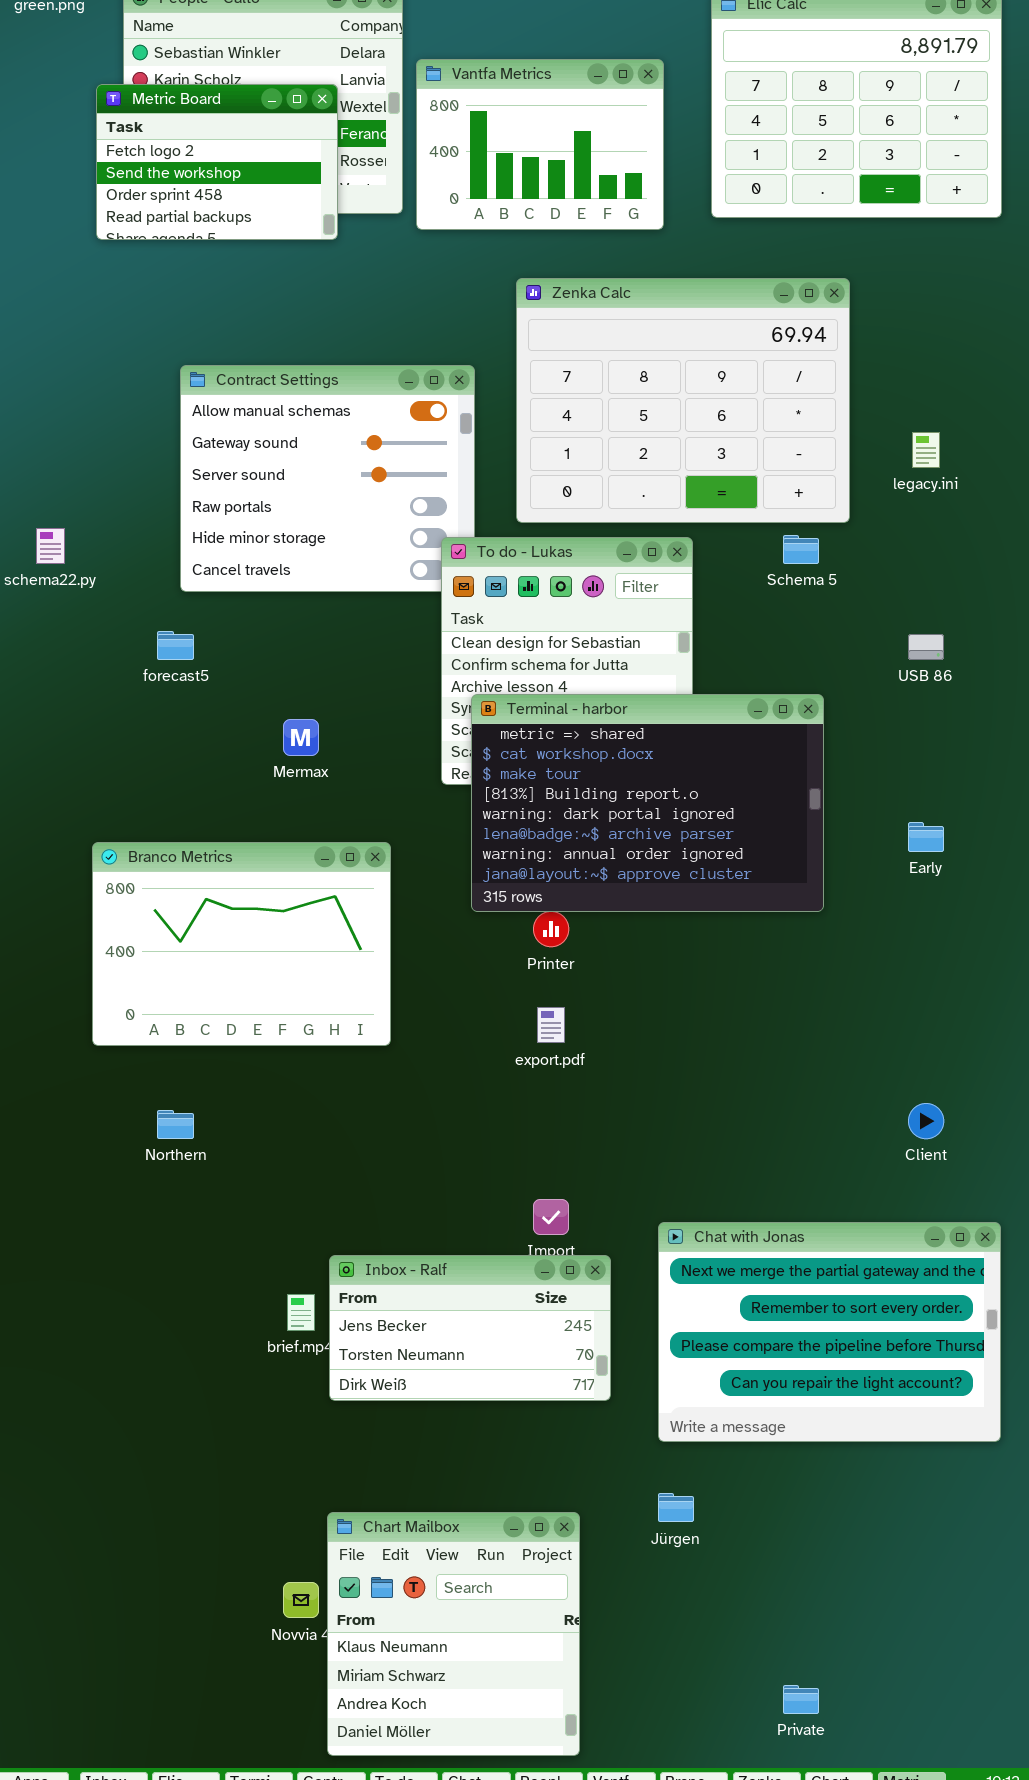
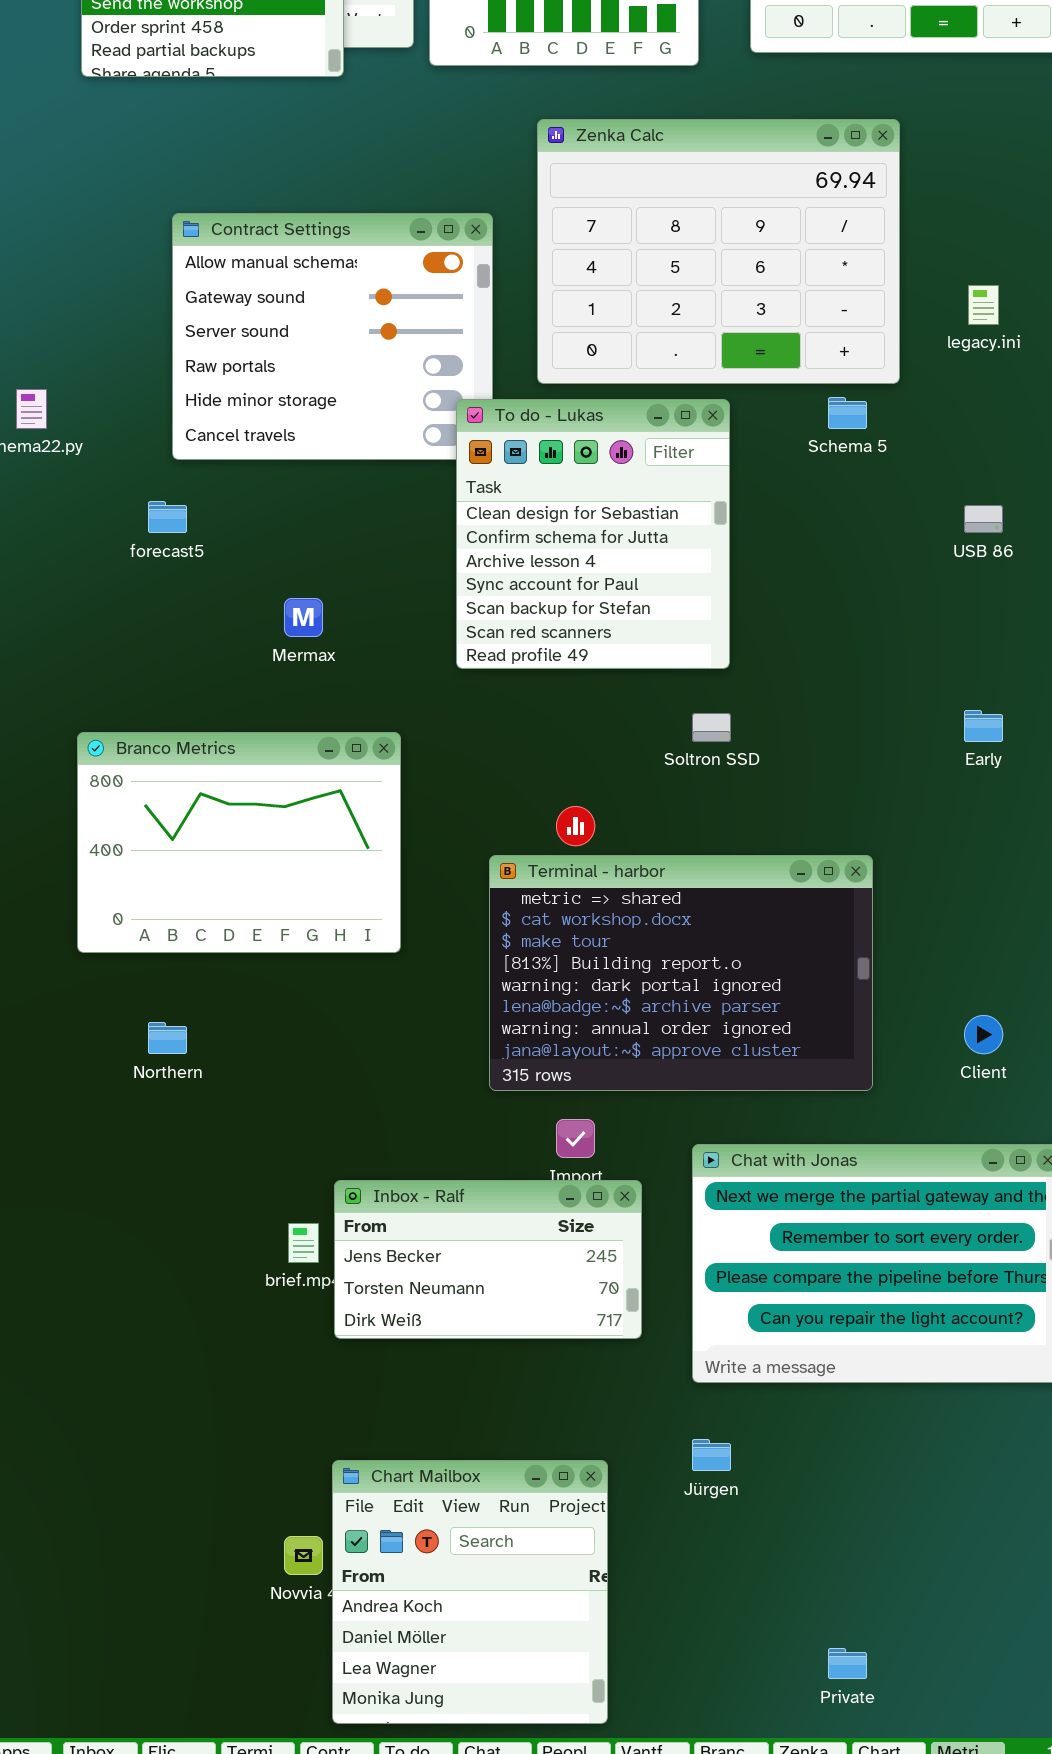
Terminal - harbor: [471,694,824,912] -> [489,855,873,1091], moved
Chart Mailbox: [327,1512,580,1756] -> [332,1460,608,1724], scrolled down 2 rows

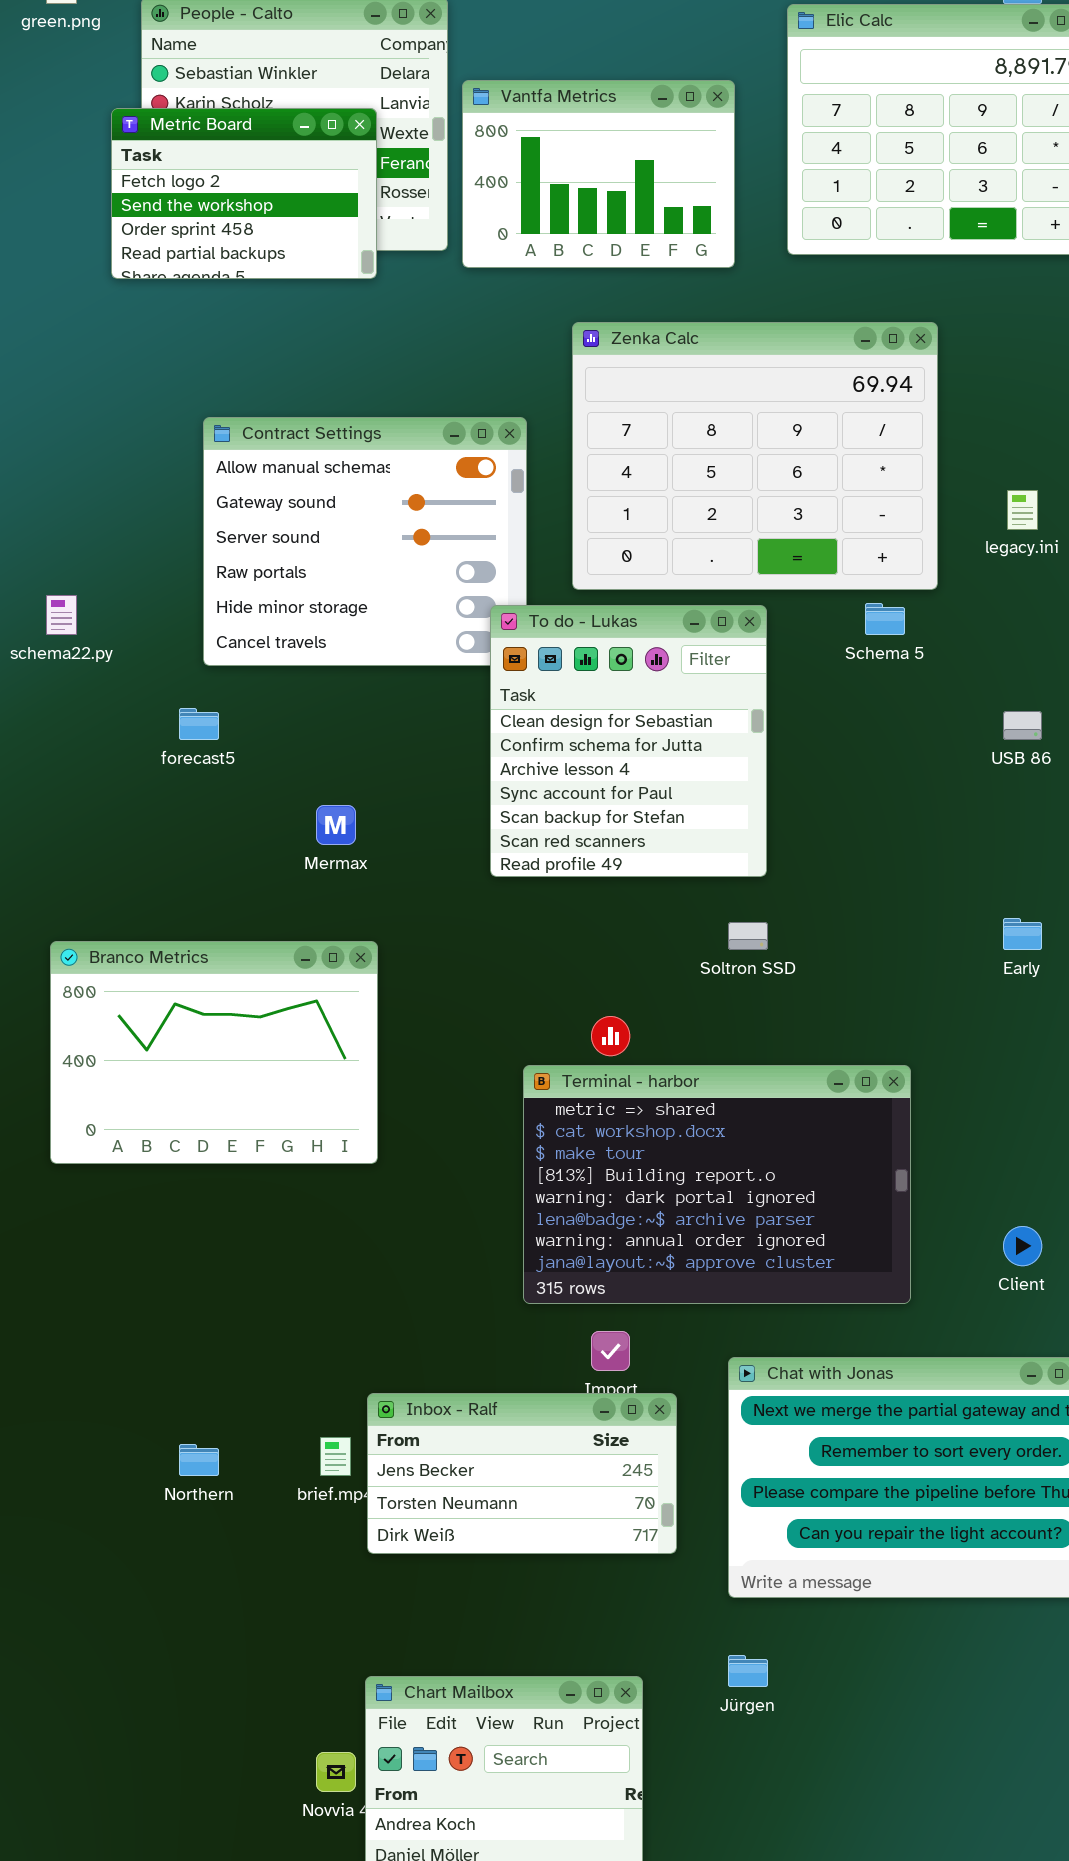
Branco Metrics: [77,732,401,953] -> [50,941,378,1164], moved
Northern: [148,1022,187,1054] -> [179,1444,219,1476], moved

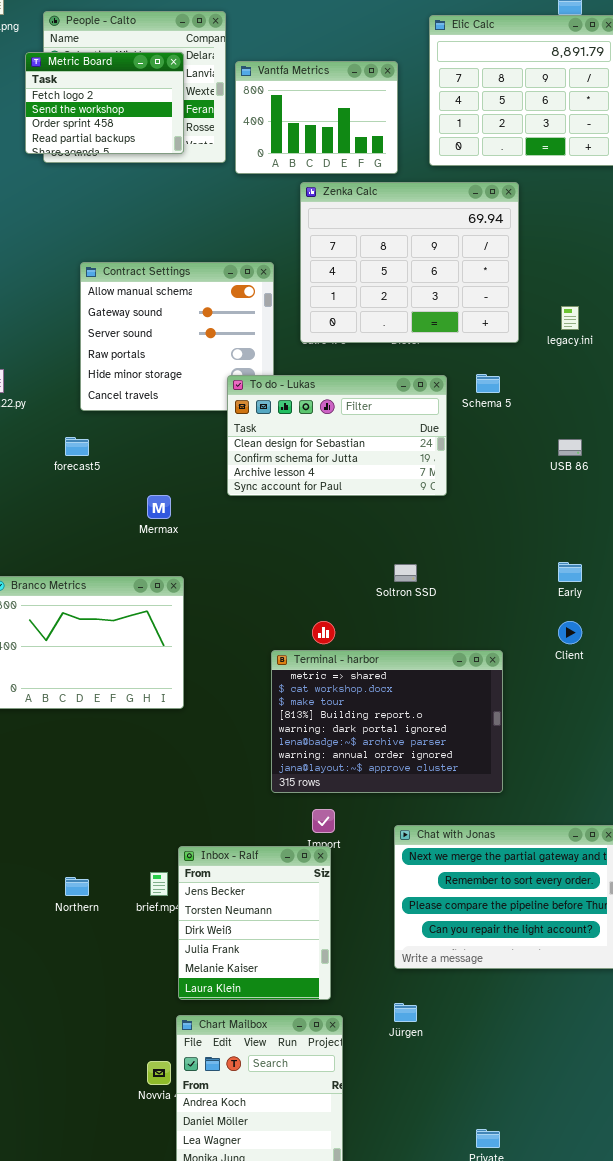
Metric Board: [111,108,377,279] -> [25,52,184,154], moved
Zenka Calc: [572,322,938,590] -> [300,182,519,343], moved
To do - Lukas: [490,605,767,877] -> [227,375,447,496], moved, resized
Client: [1003,1226,1042,1266] -> [558,621,582,644], moved
Inbox - Ralf: [367,1393,677,1554] -> [178,846,331,1000], resized

